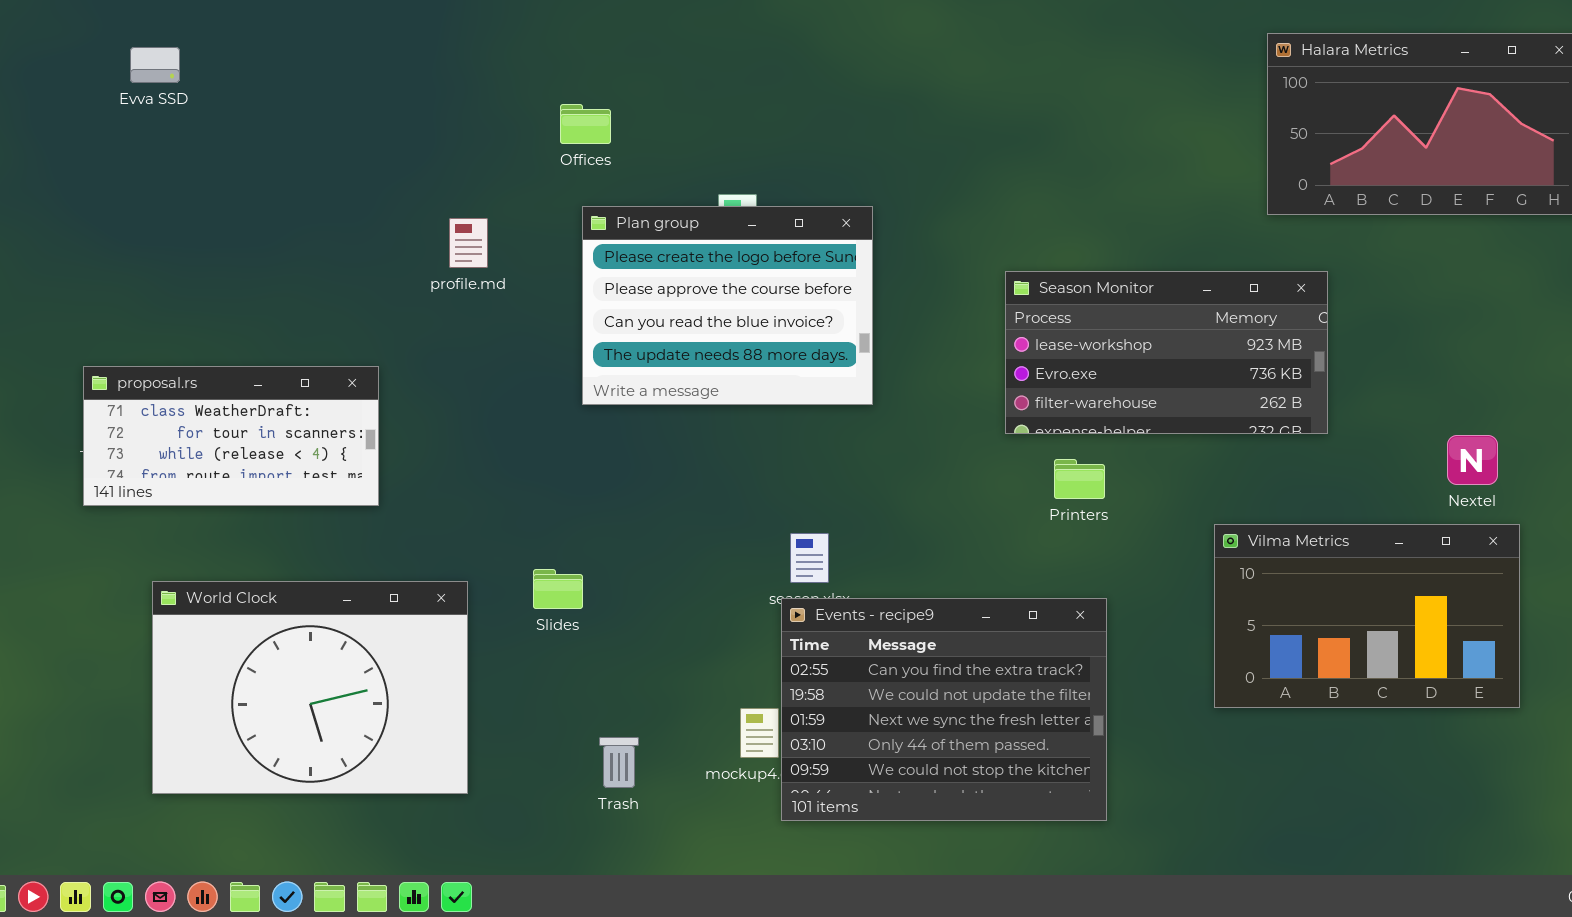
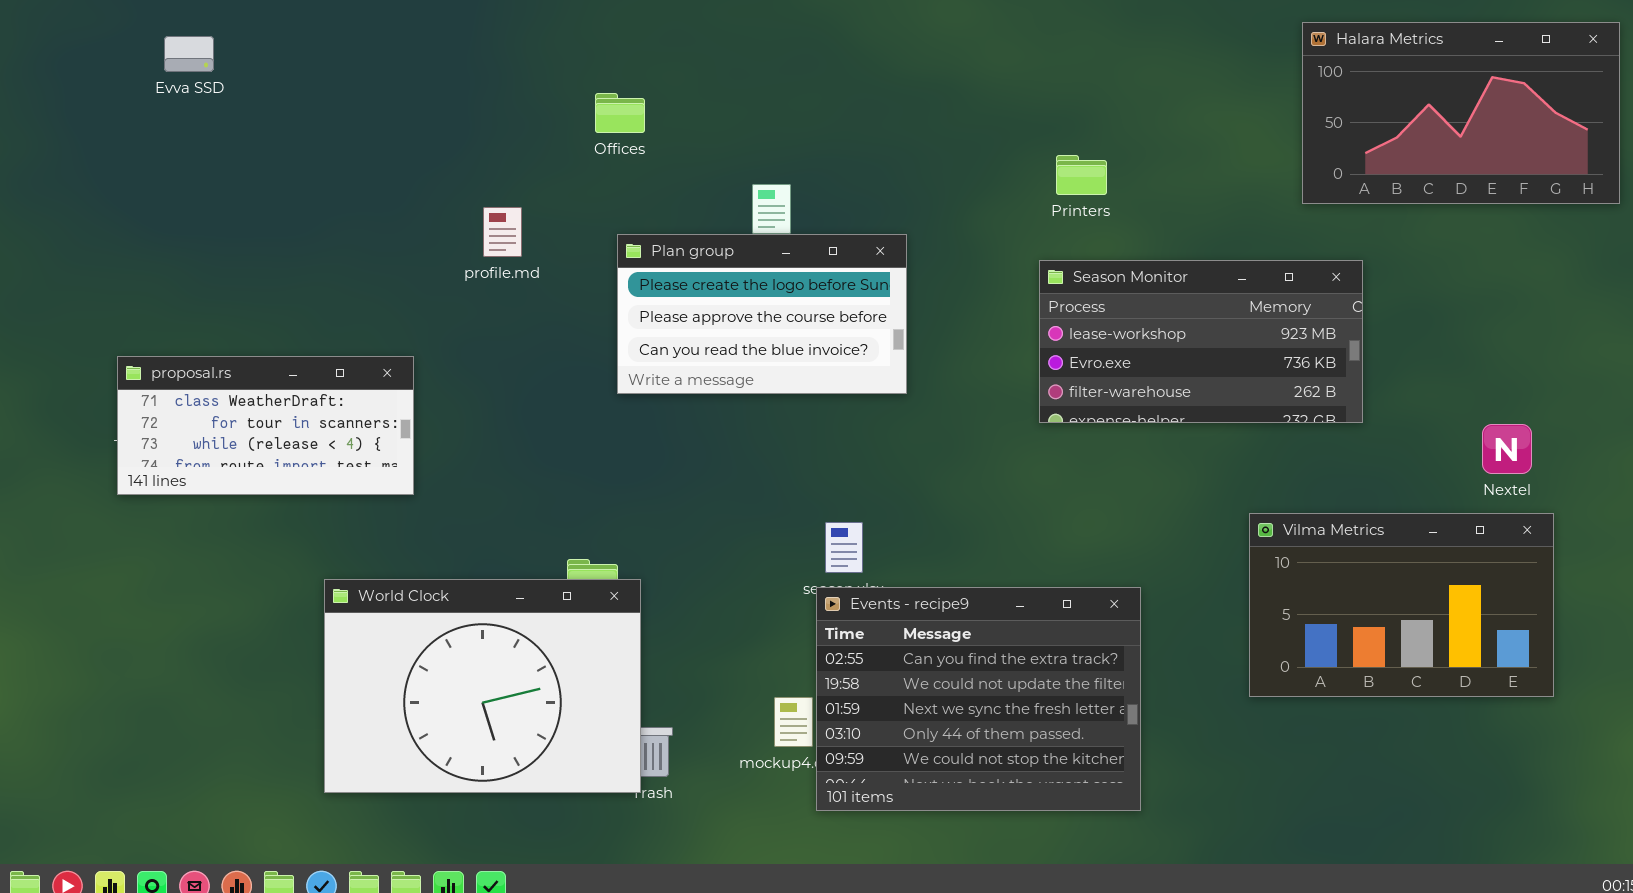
Plan group: [582,206,873,405] -> [617,234,907,394], resized
Printers: [1054,459,1105,499] -> [1056,155,1107,195], moved
World Clock: [152,581,468,794] -> [324,579,641,793], moved

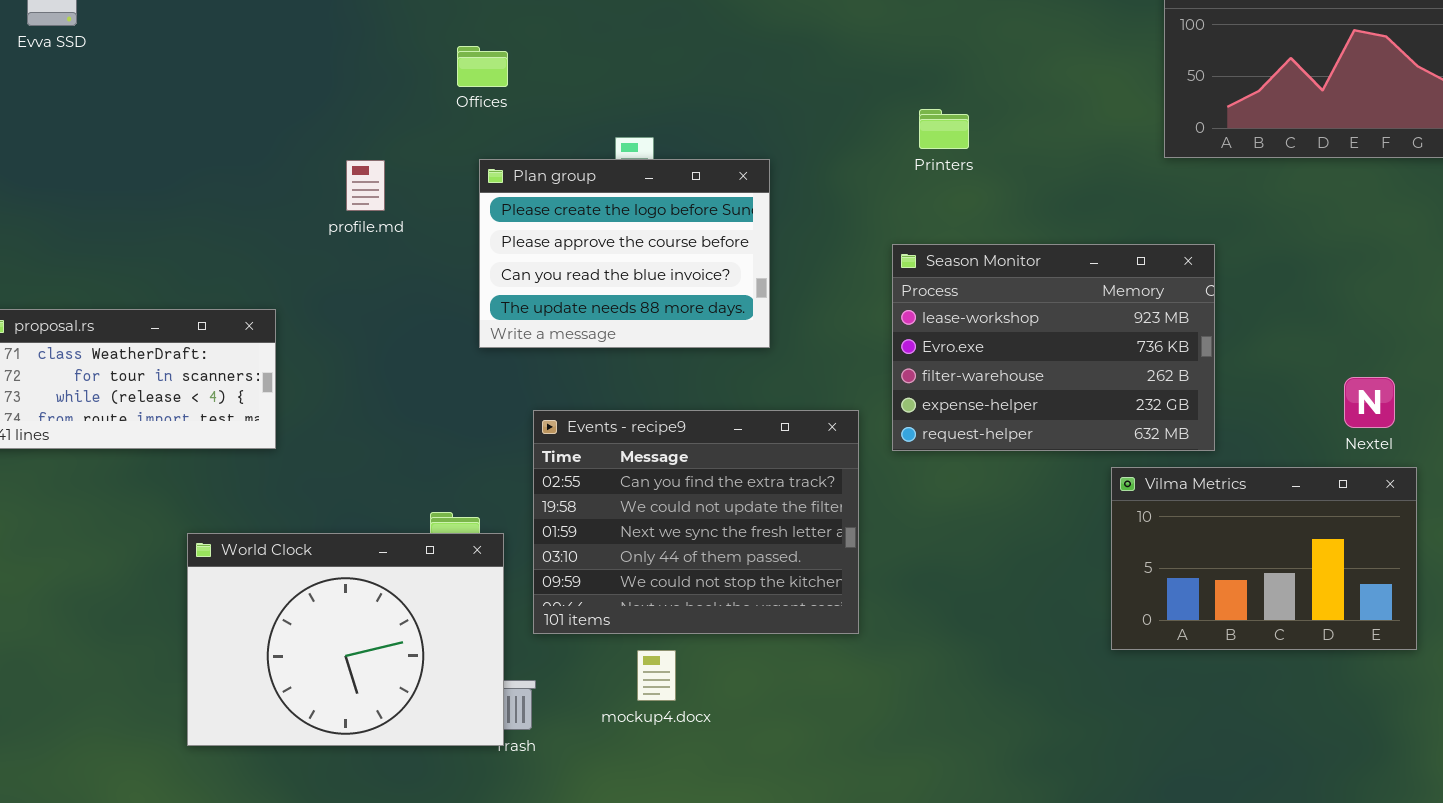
Plan group: [617,234,907,394] -> [479,159,770,348], resized
Season Monitor: [1039,260,1363,423] -> [892,244,1215,451], moved, resized
Events - recipe9: [816,587,1141,811] -> [533,410,859,634], moved

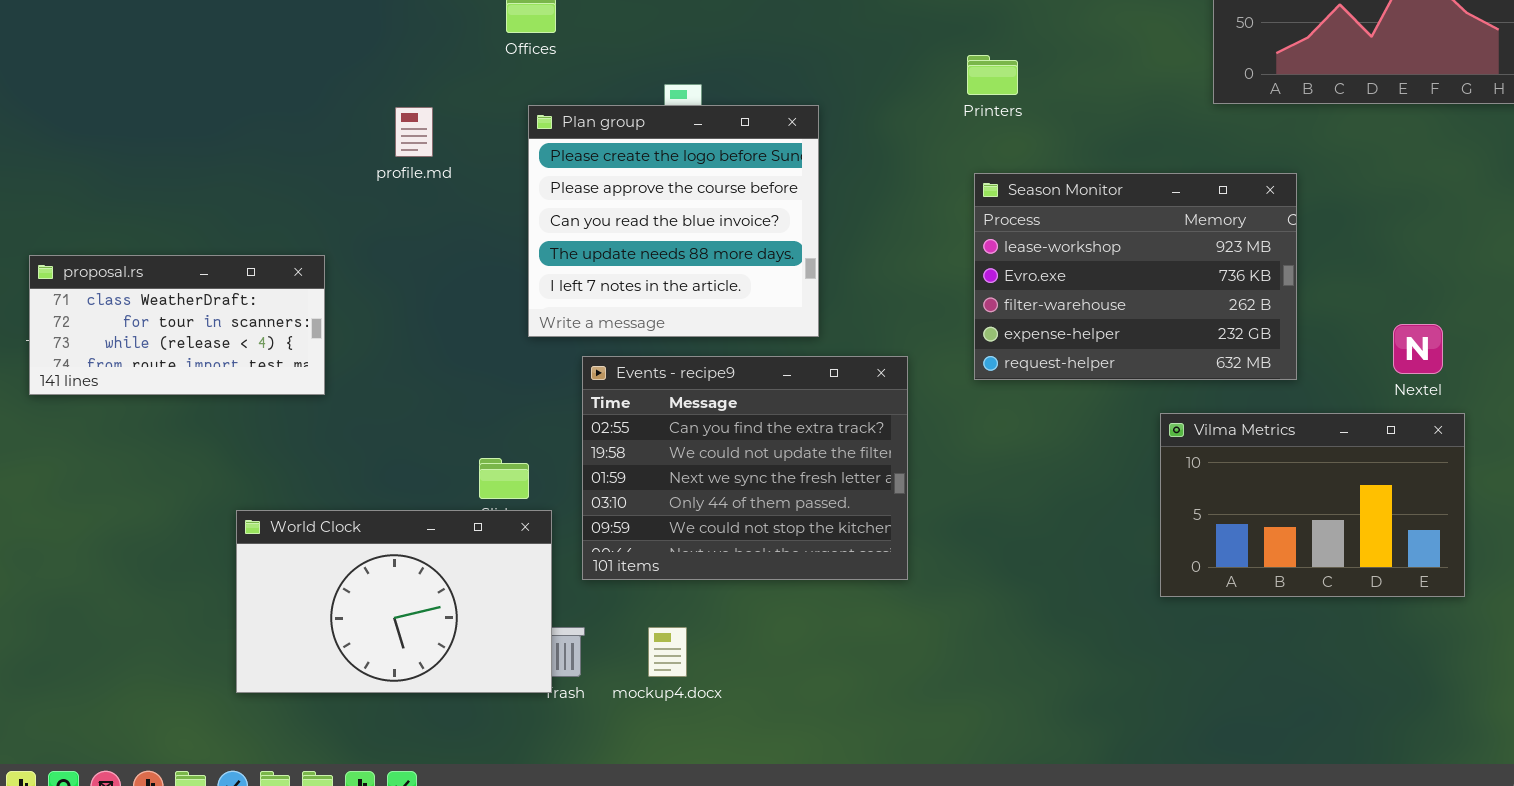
Plan group: [479,159,770,348] -> [528,105,819,337], resized
Season Monitor: [892,244,1215,451] -> [974,173,1297,380], moved
World Clock: [187,533,504,746] -> [236,510,552,693], resized
mockup4.docx: [637,650,676,701] -> [648,627,687,677], moved

